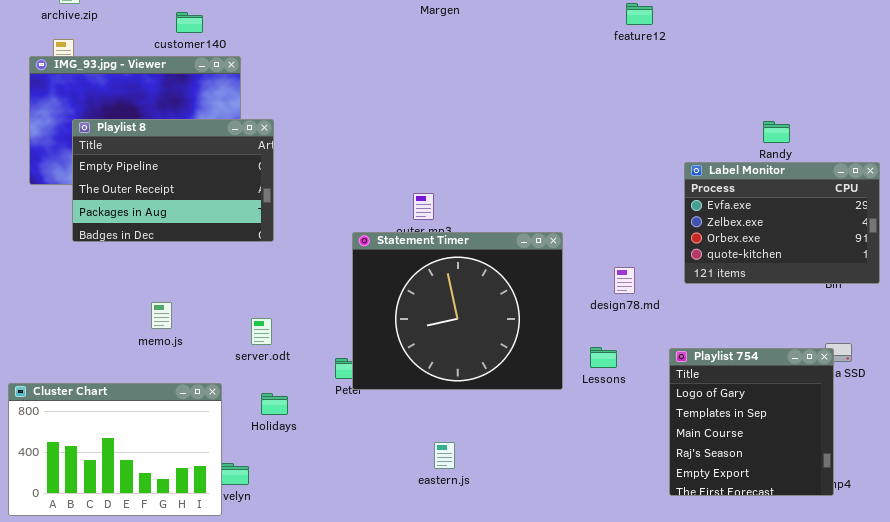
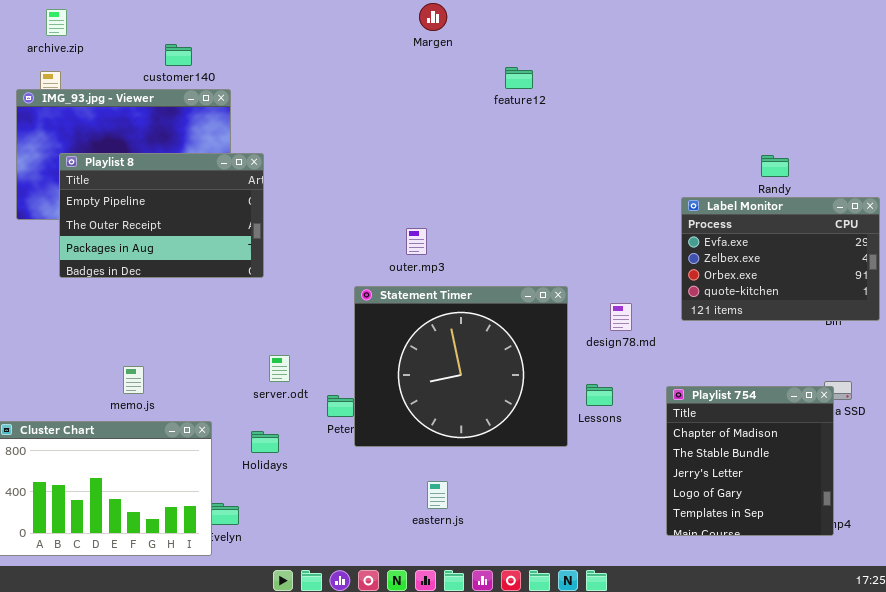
feature12: [626,3,653,25] -> [505,67,533,89], moved
Statement Timer: [352,232,563,390] -> [354,286,568,447], moved
memo.js: [151,302,172,329] -> [123,366,144,394], moved
server.odt: [251,318,272,345] -> [269,355,290,382], moved
Playlist 754: [669,348,834,496] -> [666,386,834,536], scrolled up 3 rows

